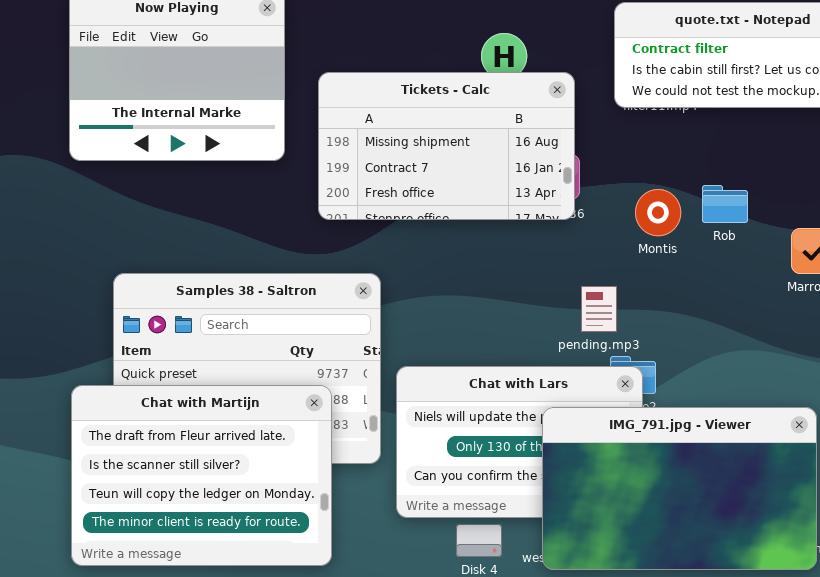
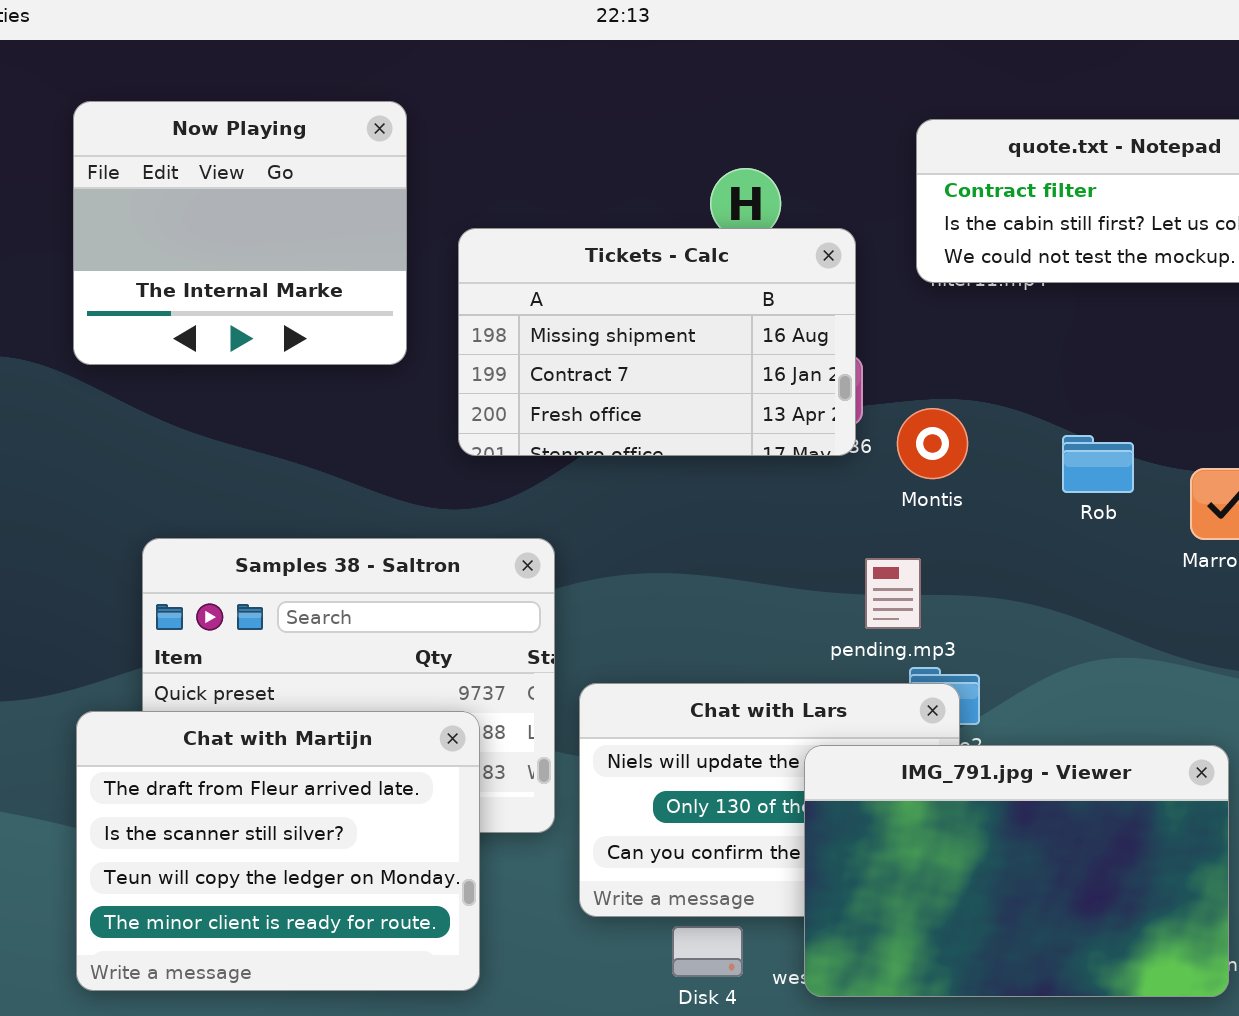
Rob: [702,185,748,223] -> [1062,435,1134,493], moved
Montis: [635,189,681,236] -> [897,408,968,479], moved

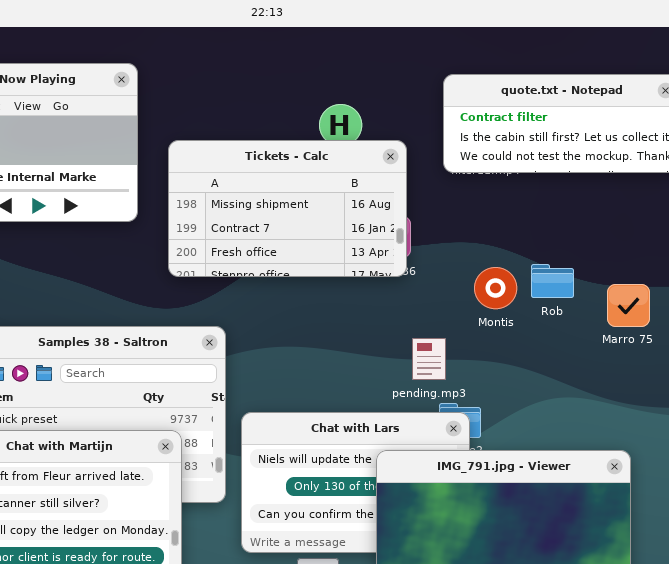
Montis: [897,408,968,479] -> [474,267,517,309], moved

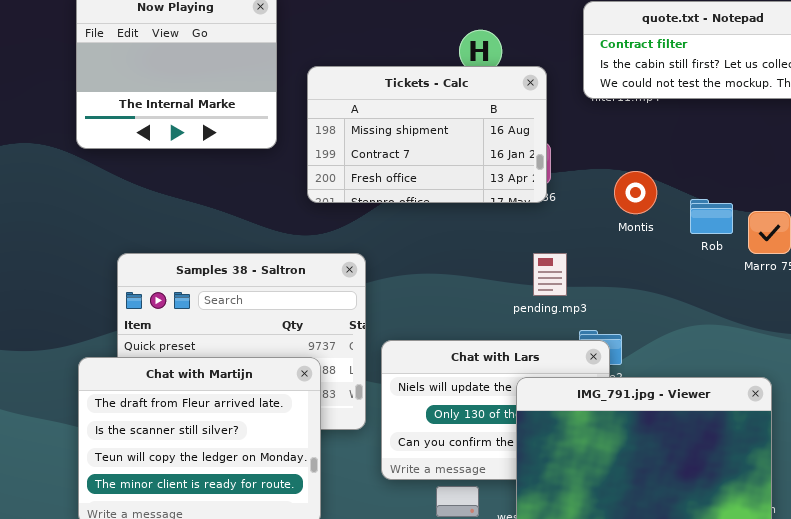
Rob: [531,264,574,298] -> [690,199,733,234], moved
Montis: [474,267,517,309] -> [614,171,657,214], moved
pending.mp3: [412,338,446,380] -> [533,253,567,296], moved

